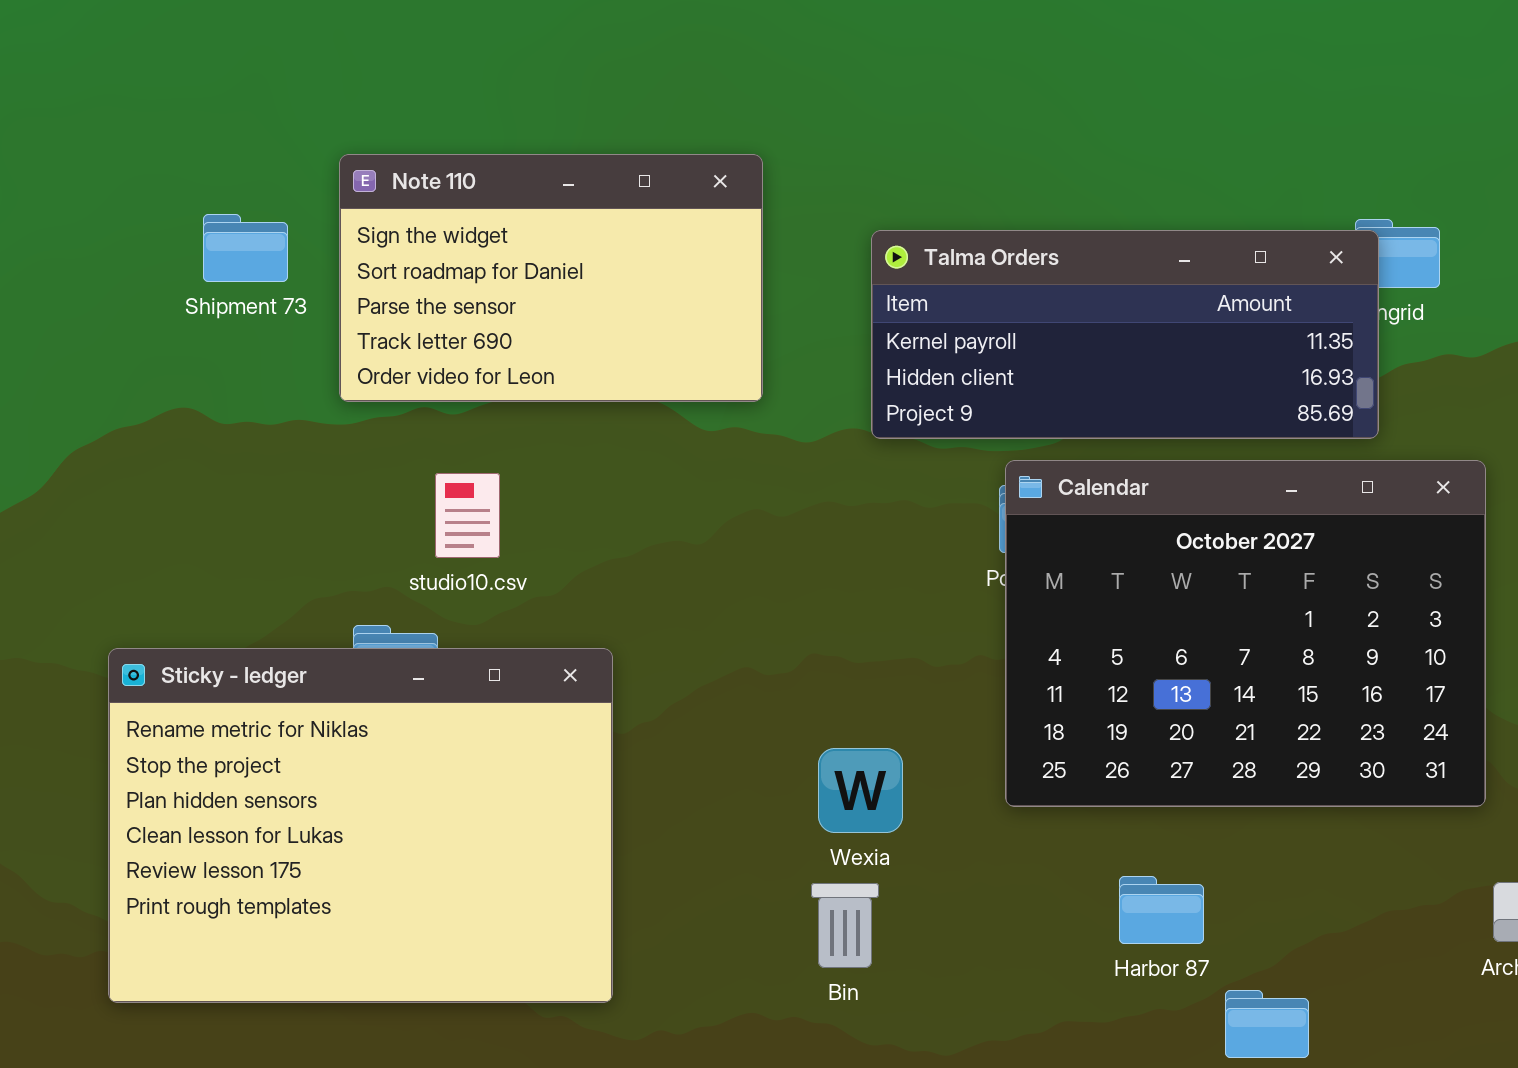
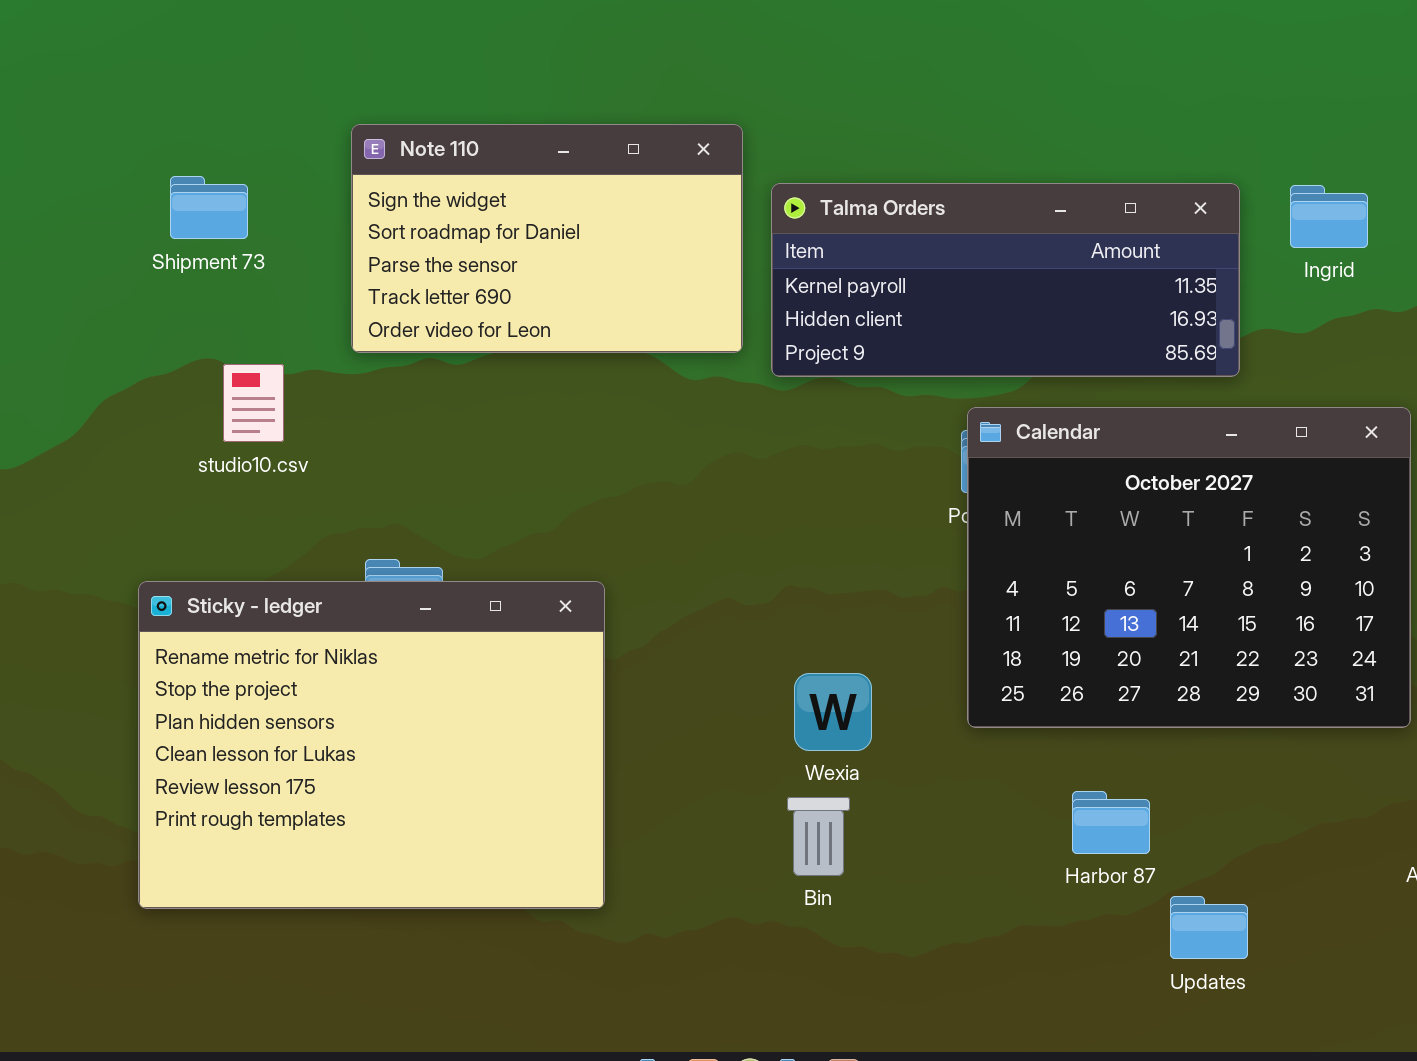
Shipment 73: [203,214,288,282] -> [170,176,248,239], moved
Talma Orders: [871,230,1379,439] -> [771,183,1240,377], moved
studio10.csv: [435,473,500,558] -> [223,364,284,442], moved

